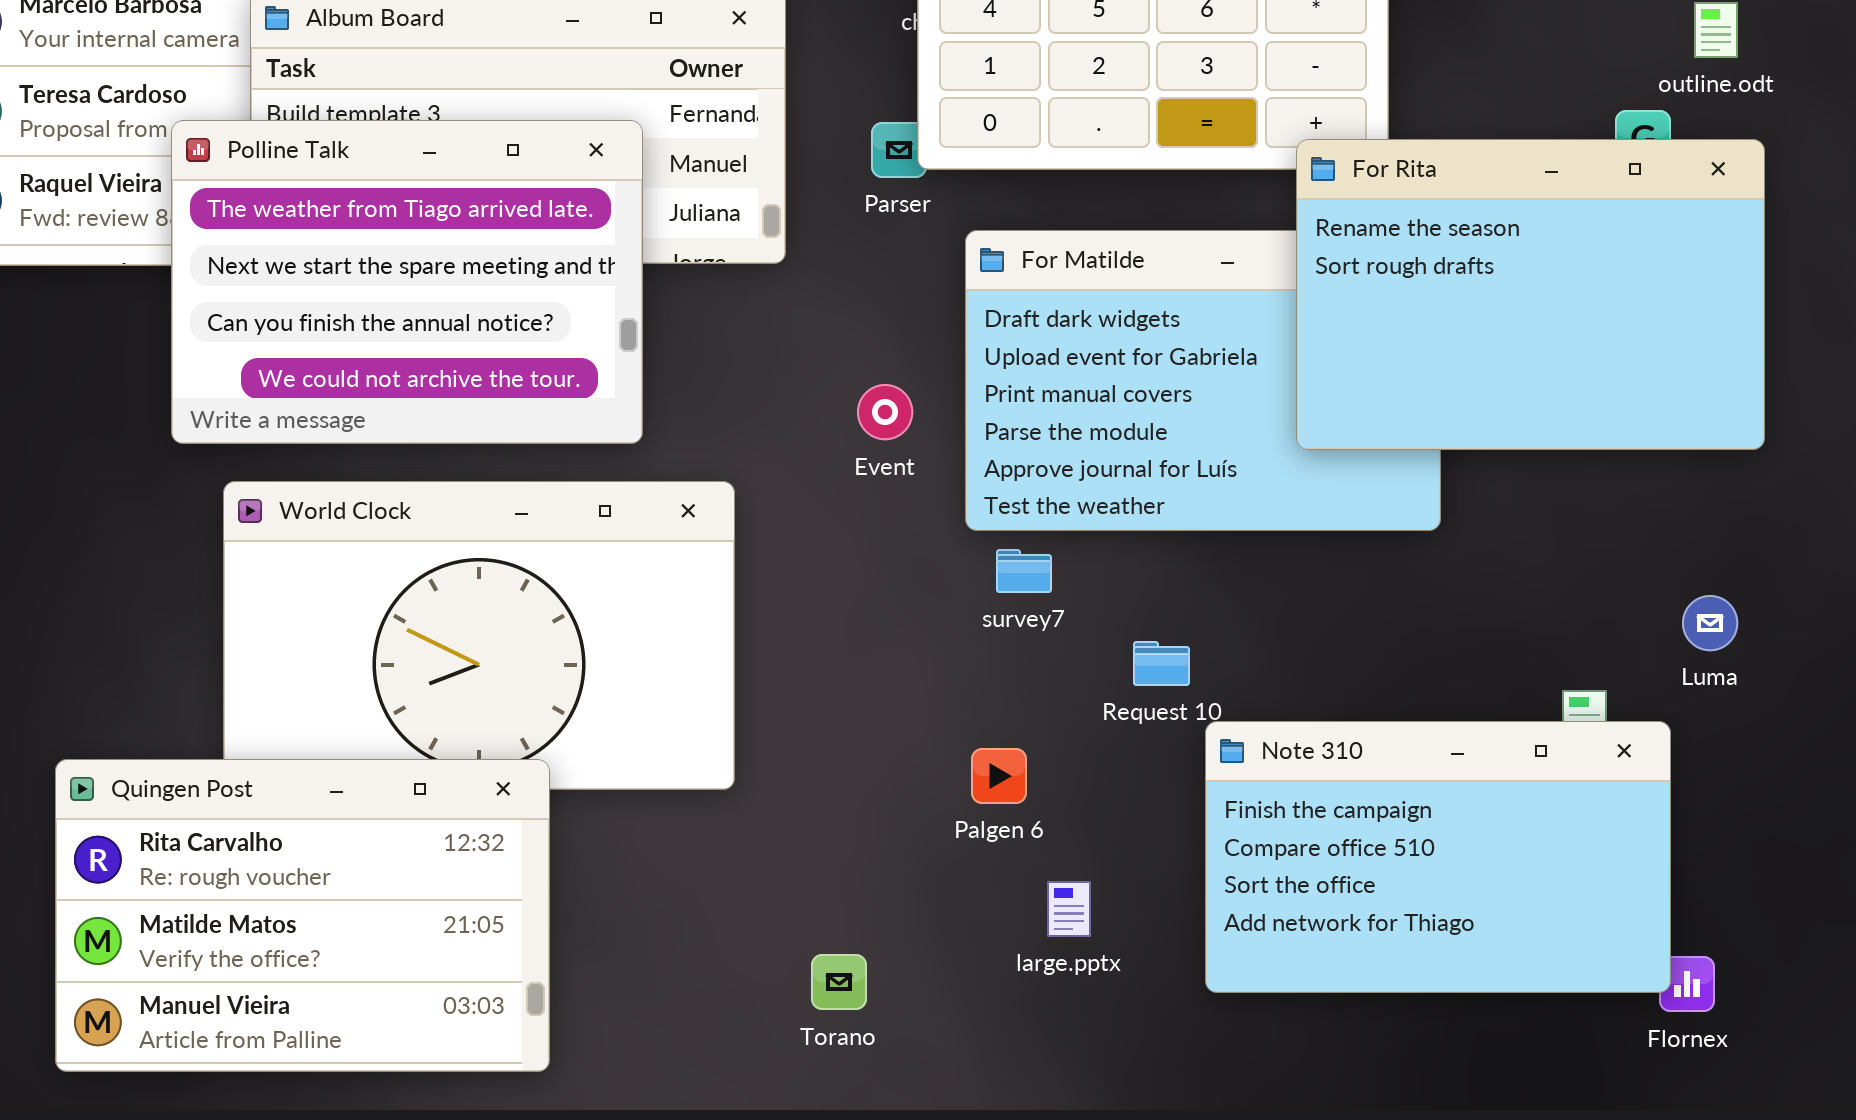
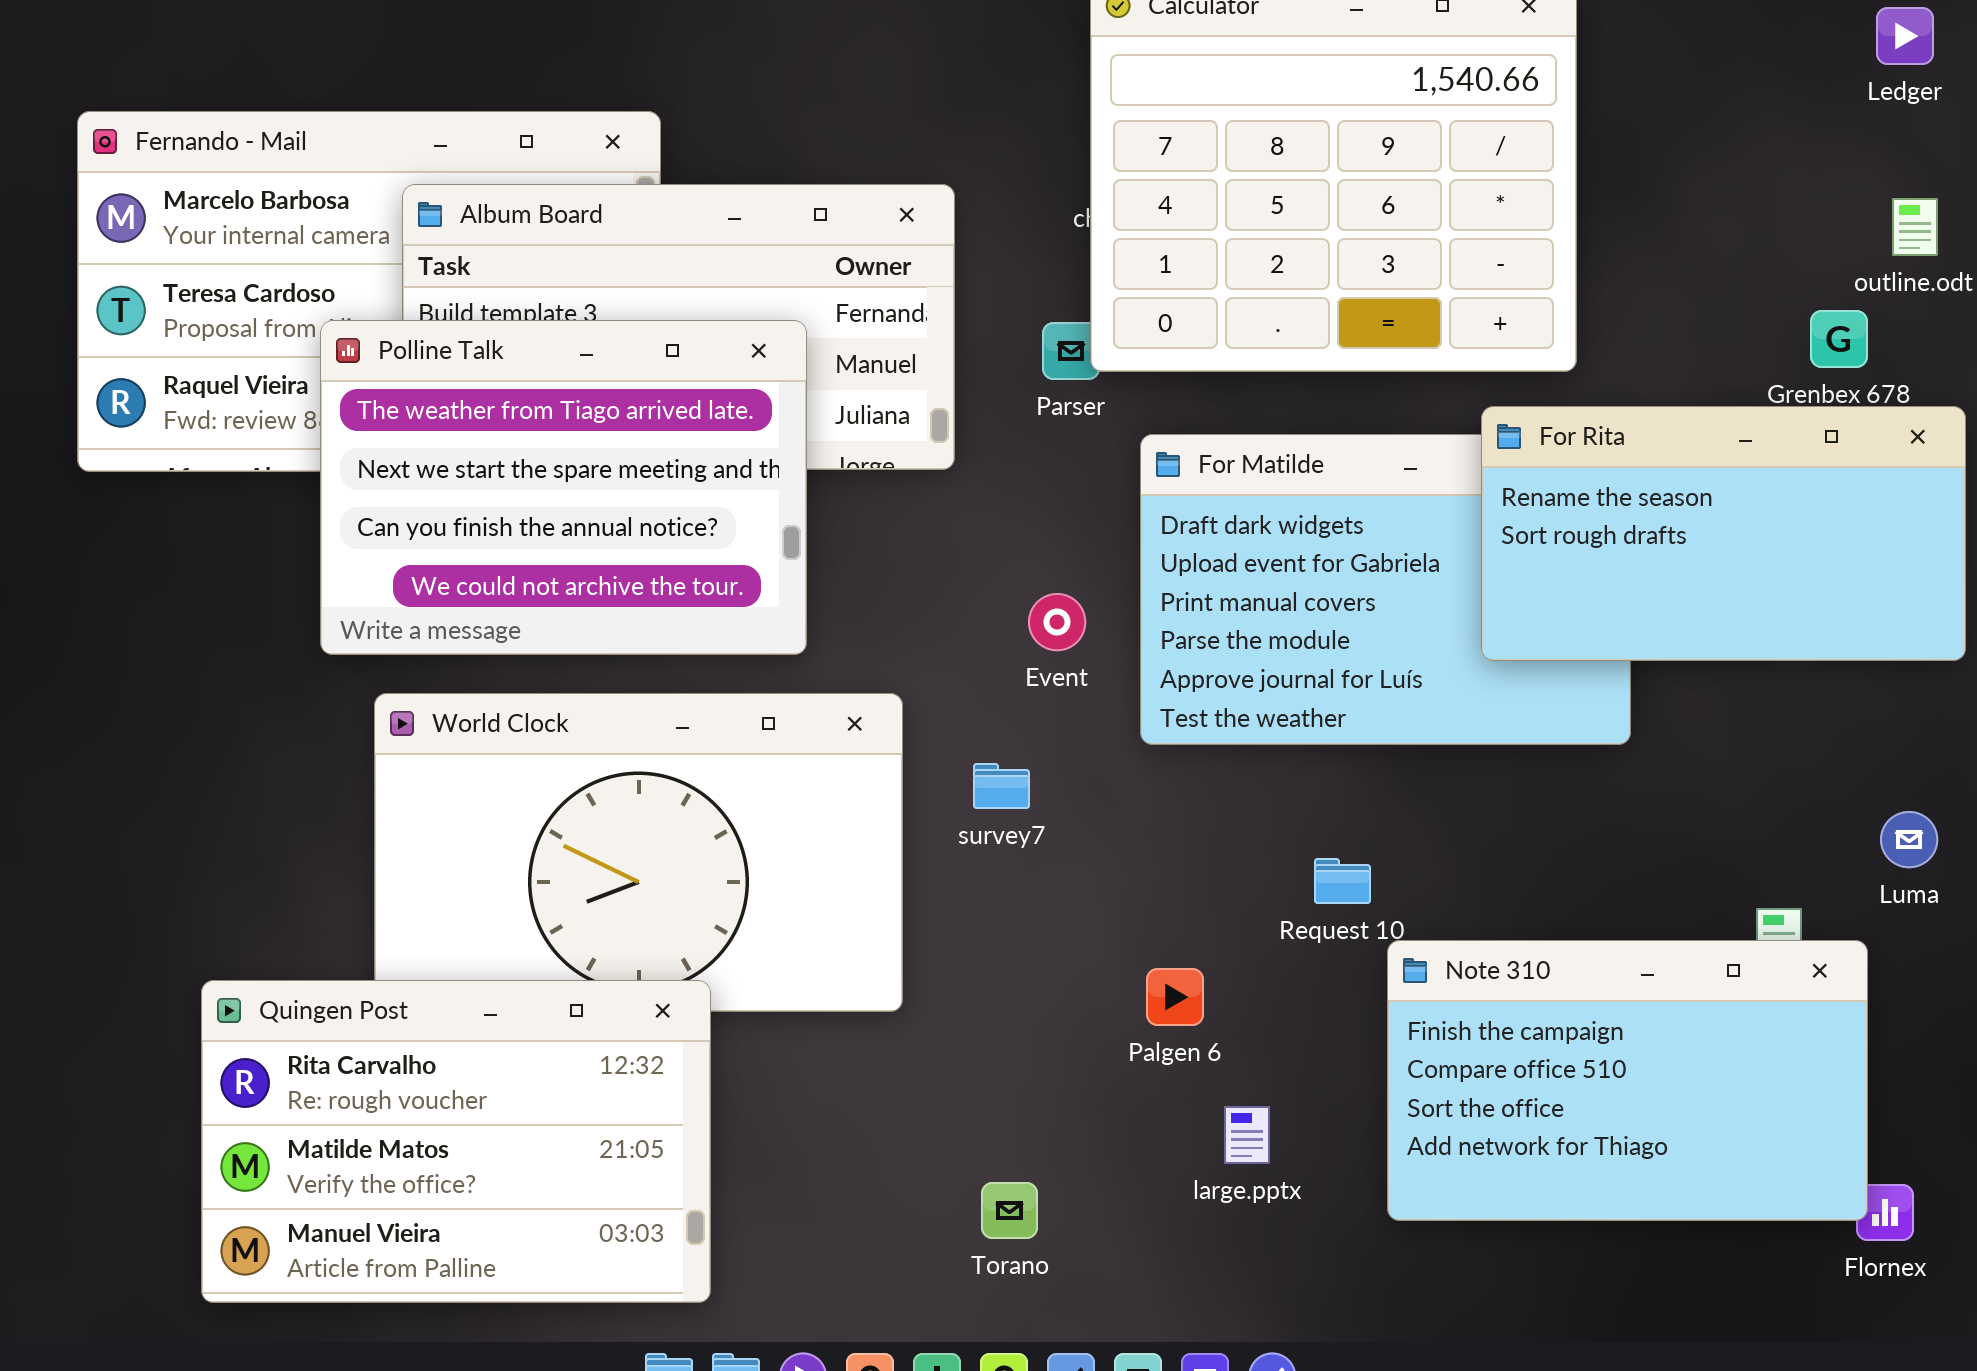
For Rita: [1296,139,1765,450] -> [1481,406,1966,661], resized
survey7: [996,549,1052,593] -> [973,763,1030,809], moved

